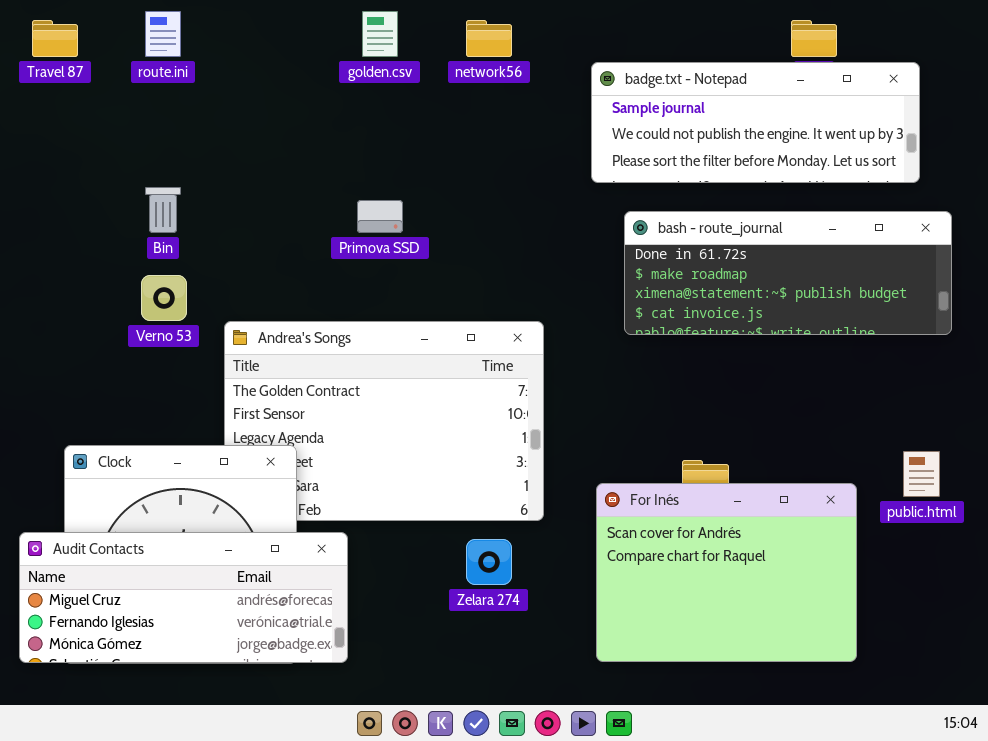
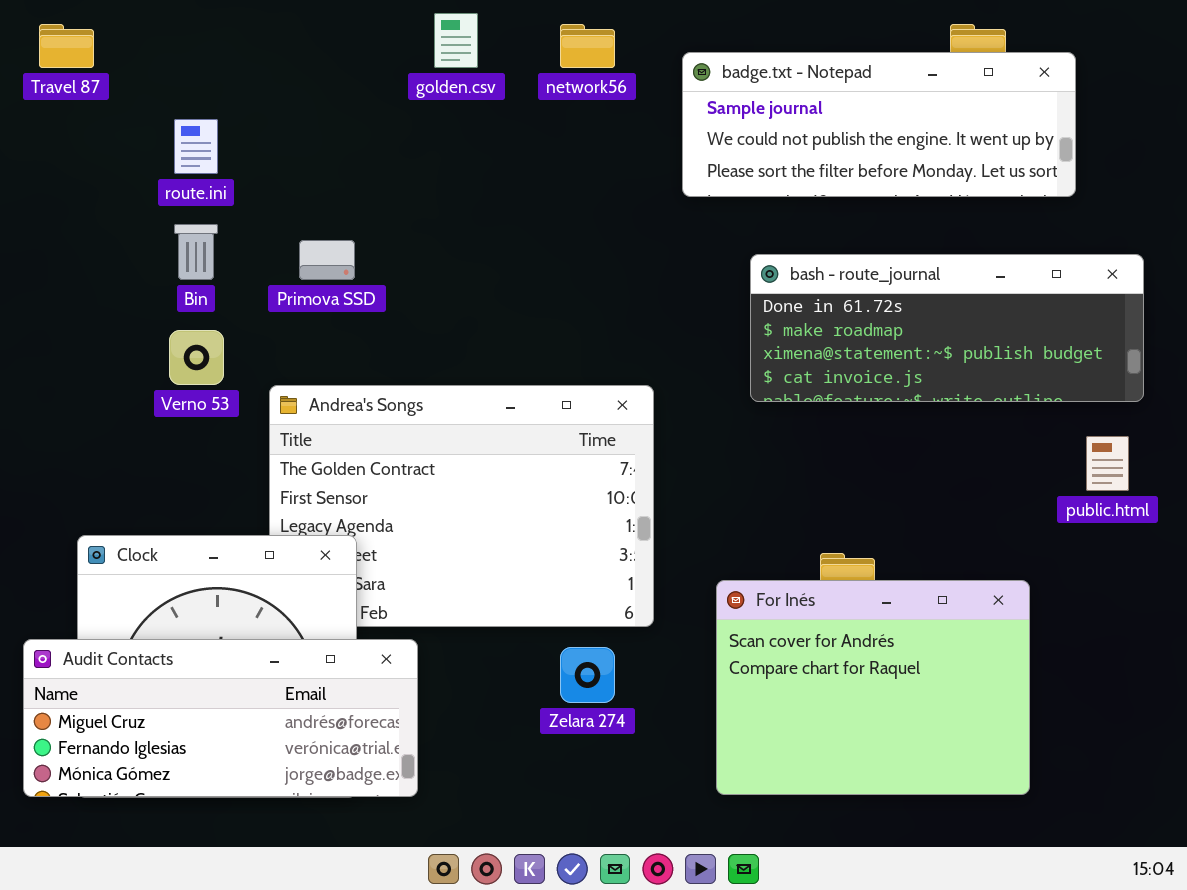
route.ini: [145,11,181,57] -> [174,119,218,174], moved
badge.txt - Notepad: [591,62,920,183] -> [682,52,1076,197], moved
Primova SSD: [357,200,403,233] -> [299,240,355,280], moved
public.html: [903,451,940,497] -> [1086,436,1129,491], moved

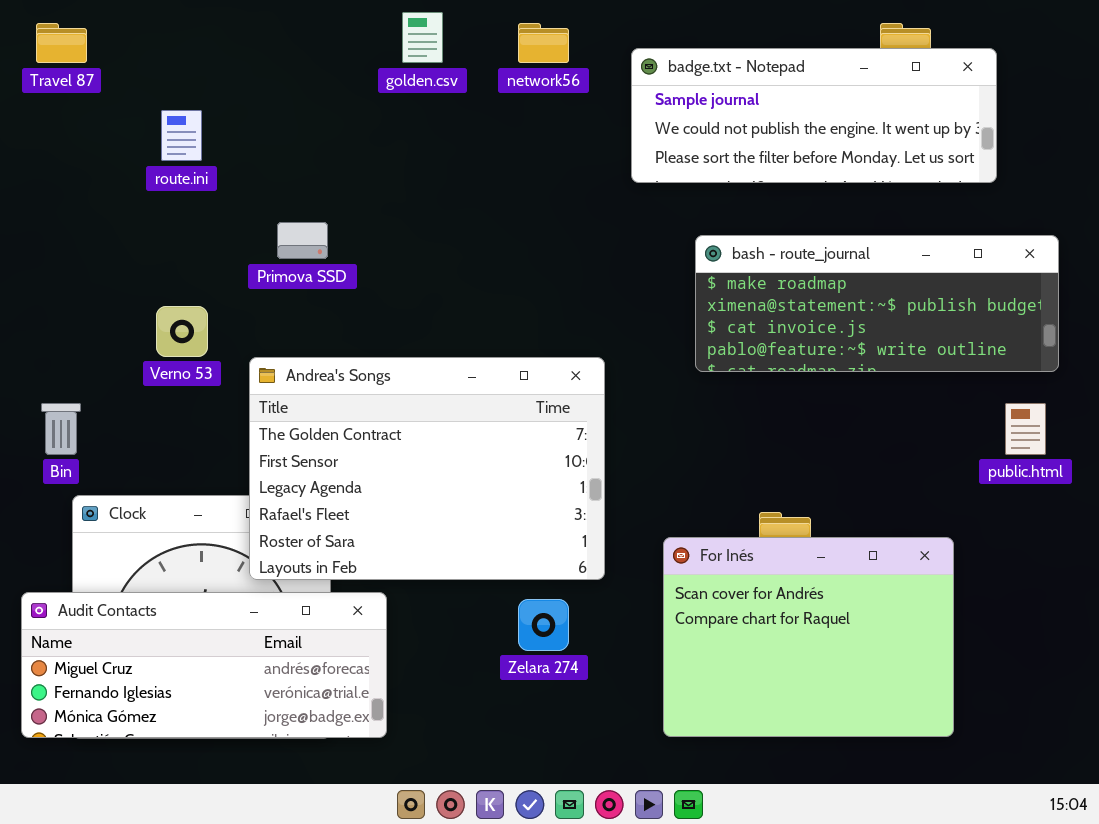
Bin: [174,224,218,280] -> [41,403,81,455], moved
bash - route_journal: [750,254,1144,402] -> [695,235,1059,372], scrolled down 1 row
Andrea's Songs: [269,385,654,627] -> [249,357,605,580], raised

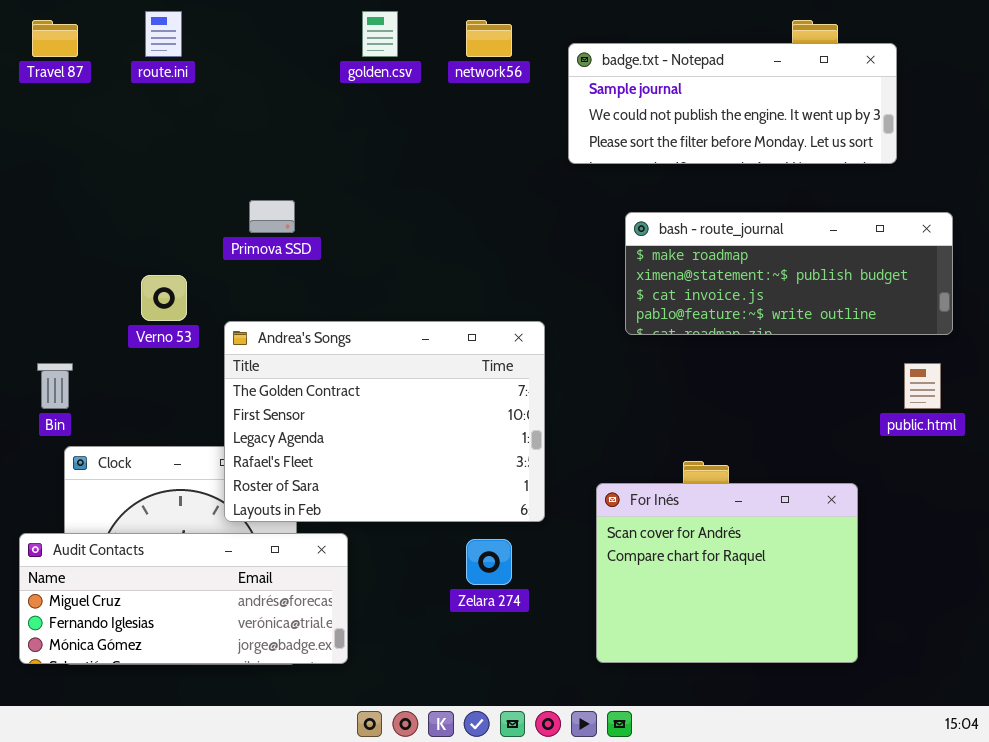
route.ini: [161,110,202,161] -> [145,11,182,57], moved

